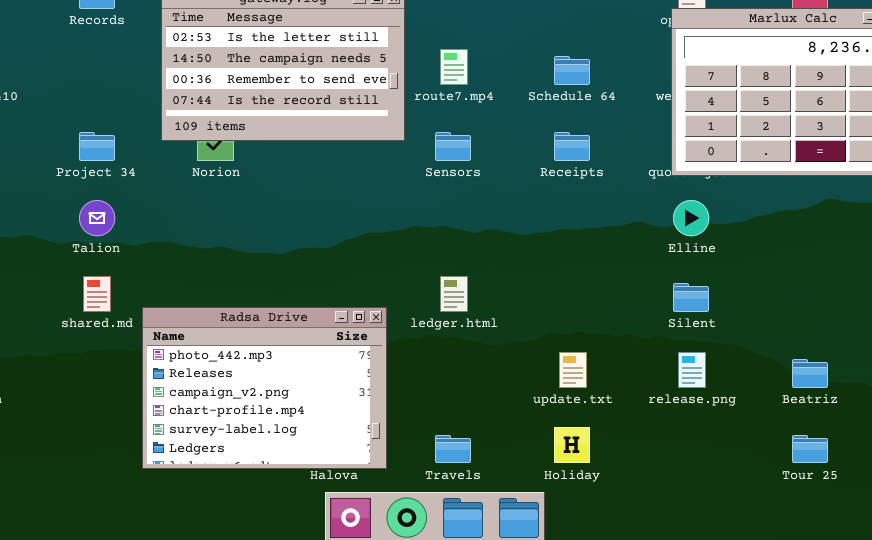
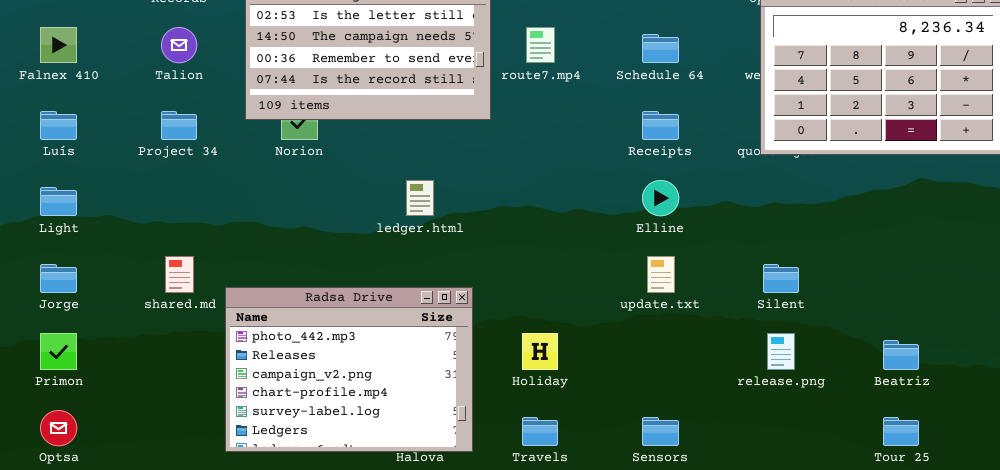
Sensors: [435,132,471,161] -> [642,417,679,446], moved
Talion: [79,200,115,236] -> [161,27,197,63], moved
Elline: [673,200,709,236] -> [642,180,679,216], moved
ledger.html: [440,276,468,312] -> [406,180,434,216], moved
update.txt: [559,352,587,388] -> [647,256,675,293], moved
Holiday: [554,427,590,463] -> [522,333,558,370], moved

